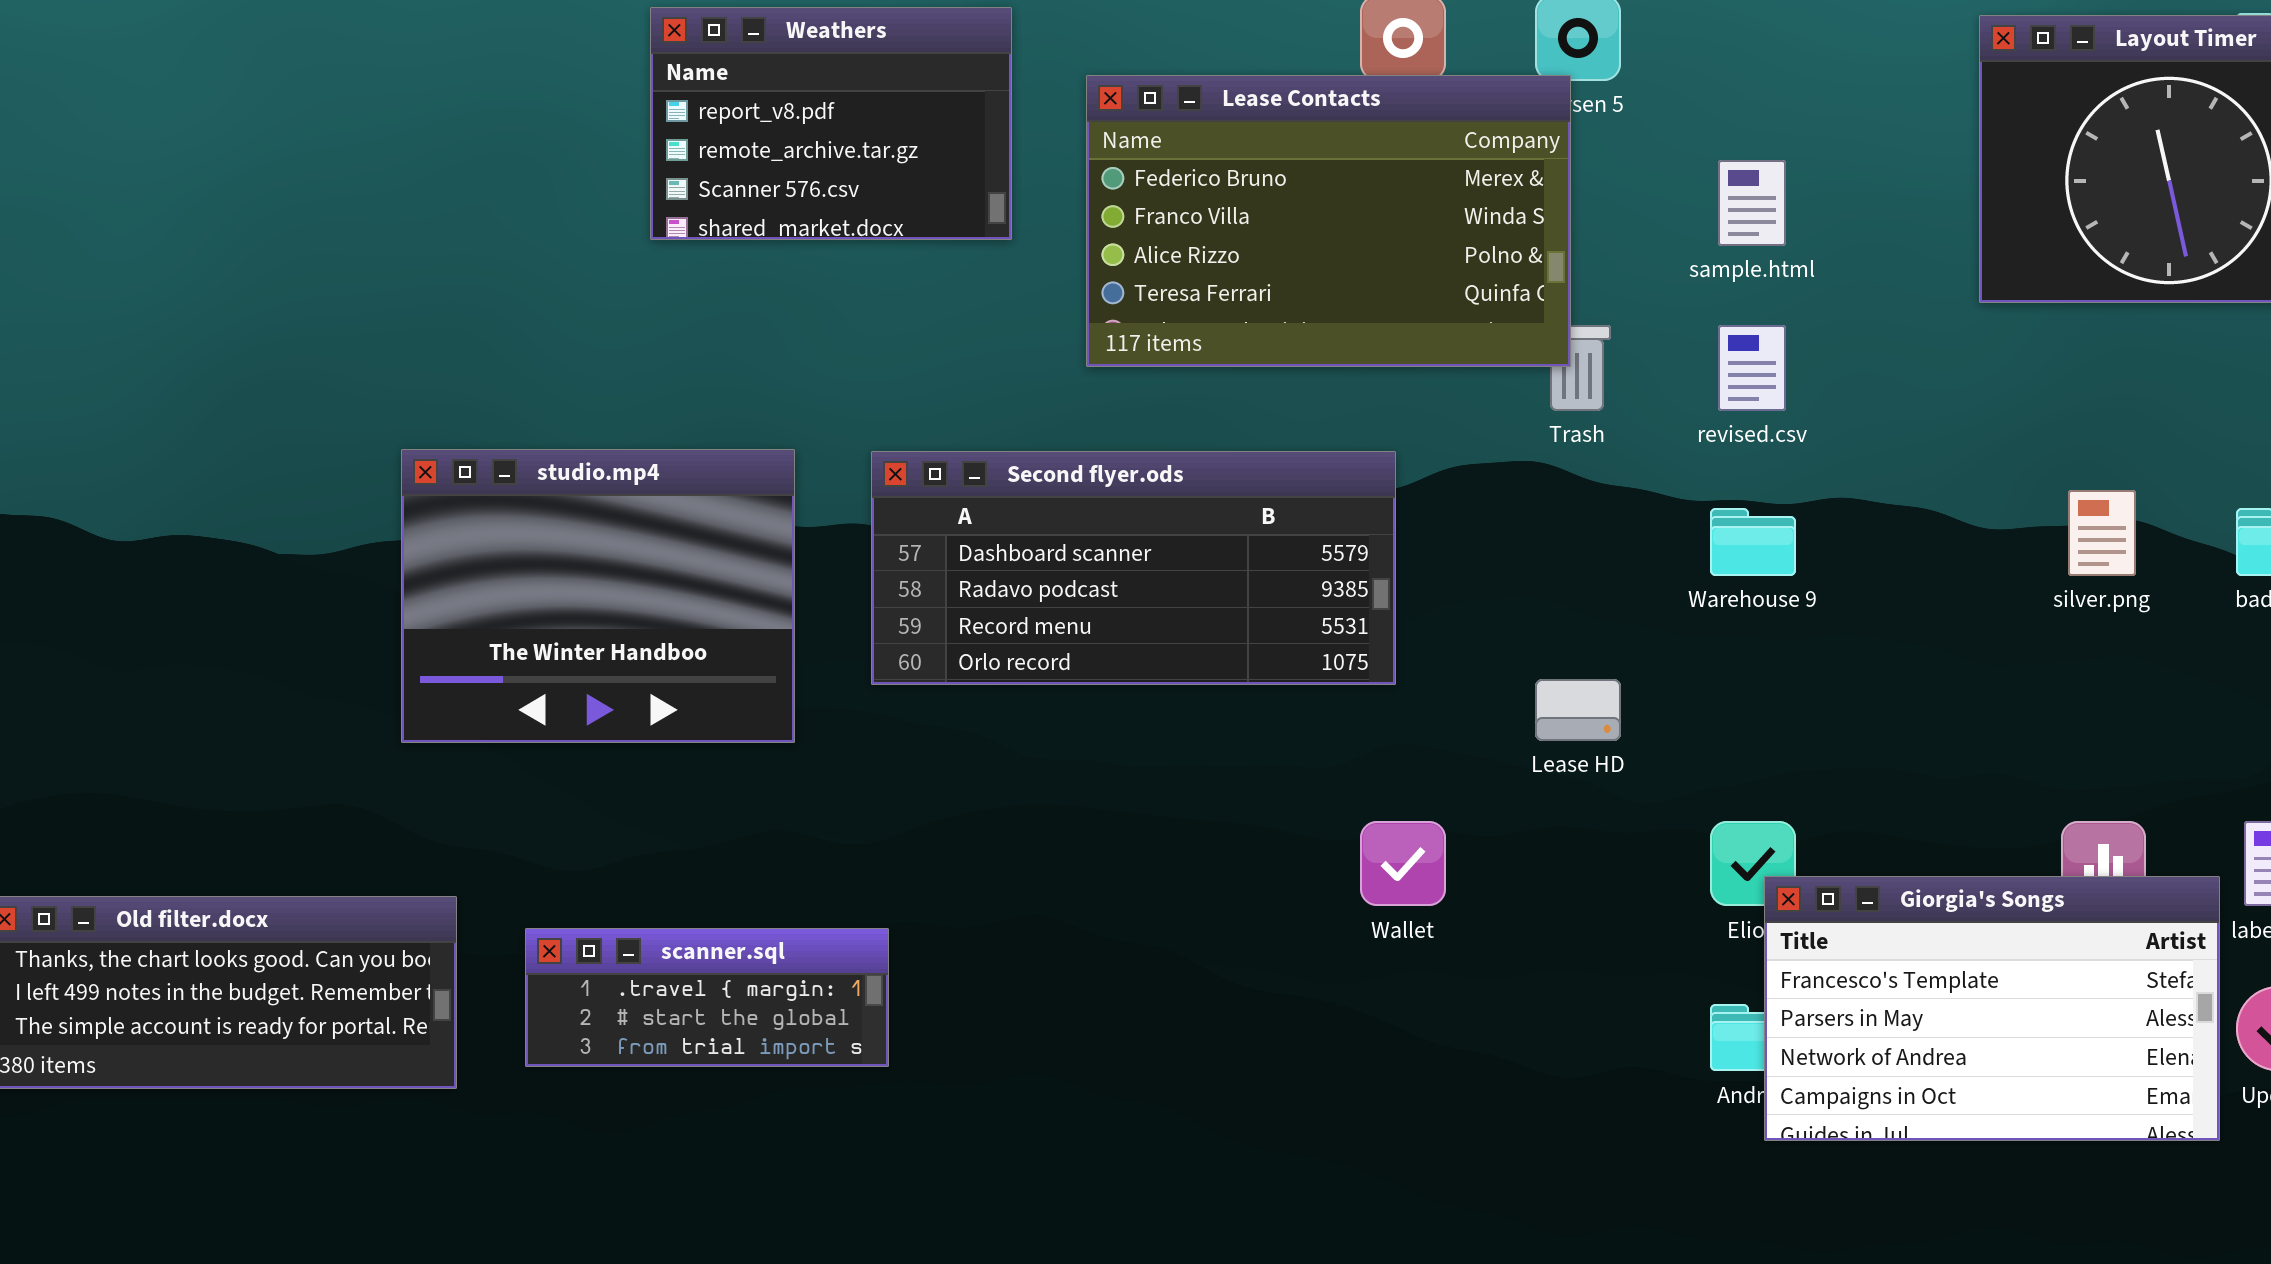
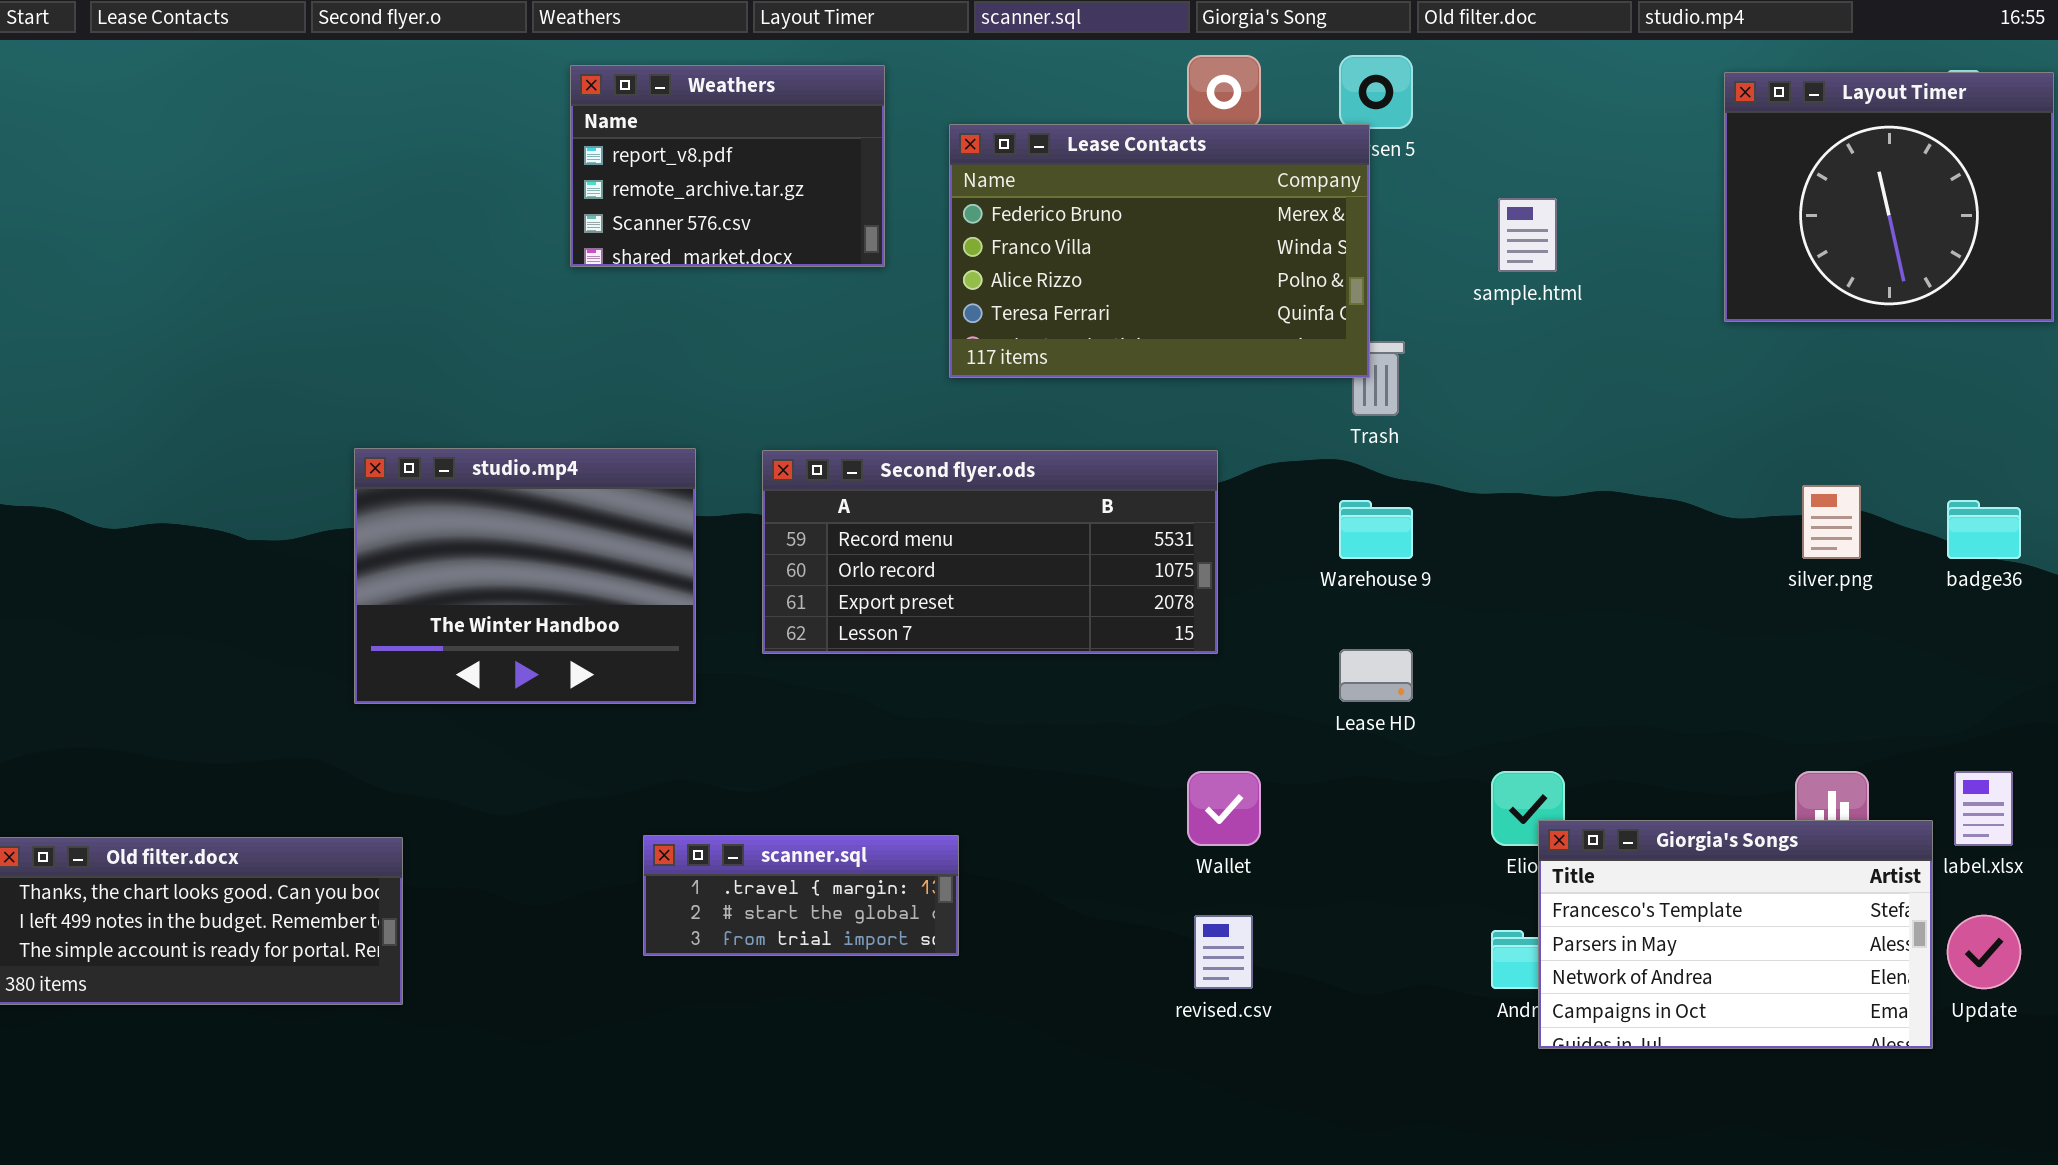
revised.csv: [1718,325,1786,411] -> [1194,915,1253,989], moved
Second flyer.ods: [871,451,1396,685] -> [762,450,1218,654], scrolled down 2 rows
Warehouse 9: [1710,508,1796,576] -> [1339,500,1413,559], moved
scanner.sql: [525,928,889,1067] -> [643,835,959,956], moved

